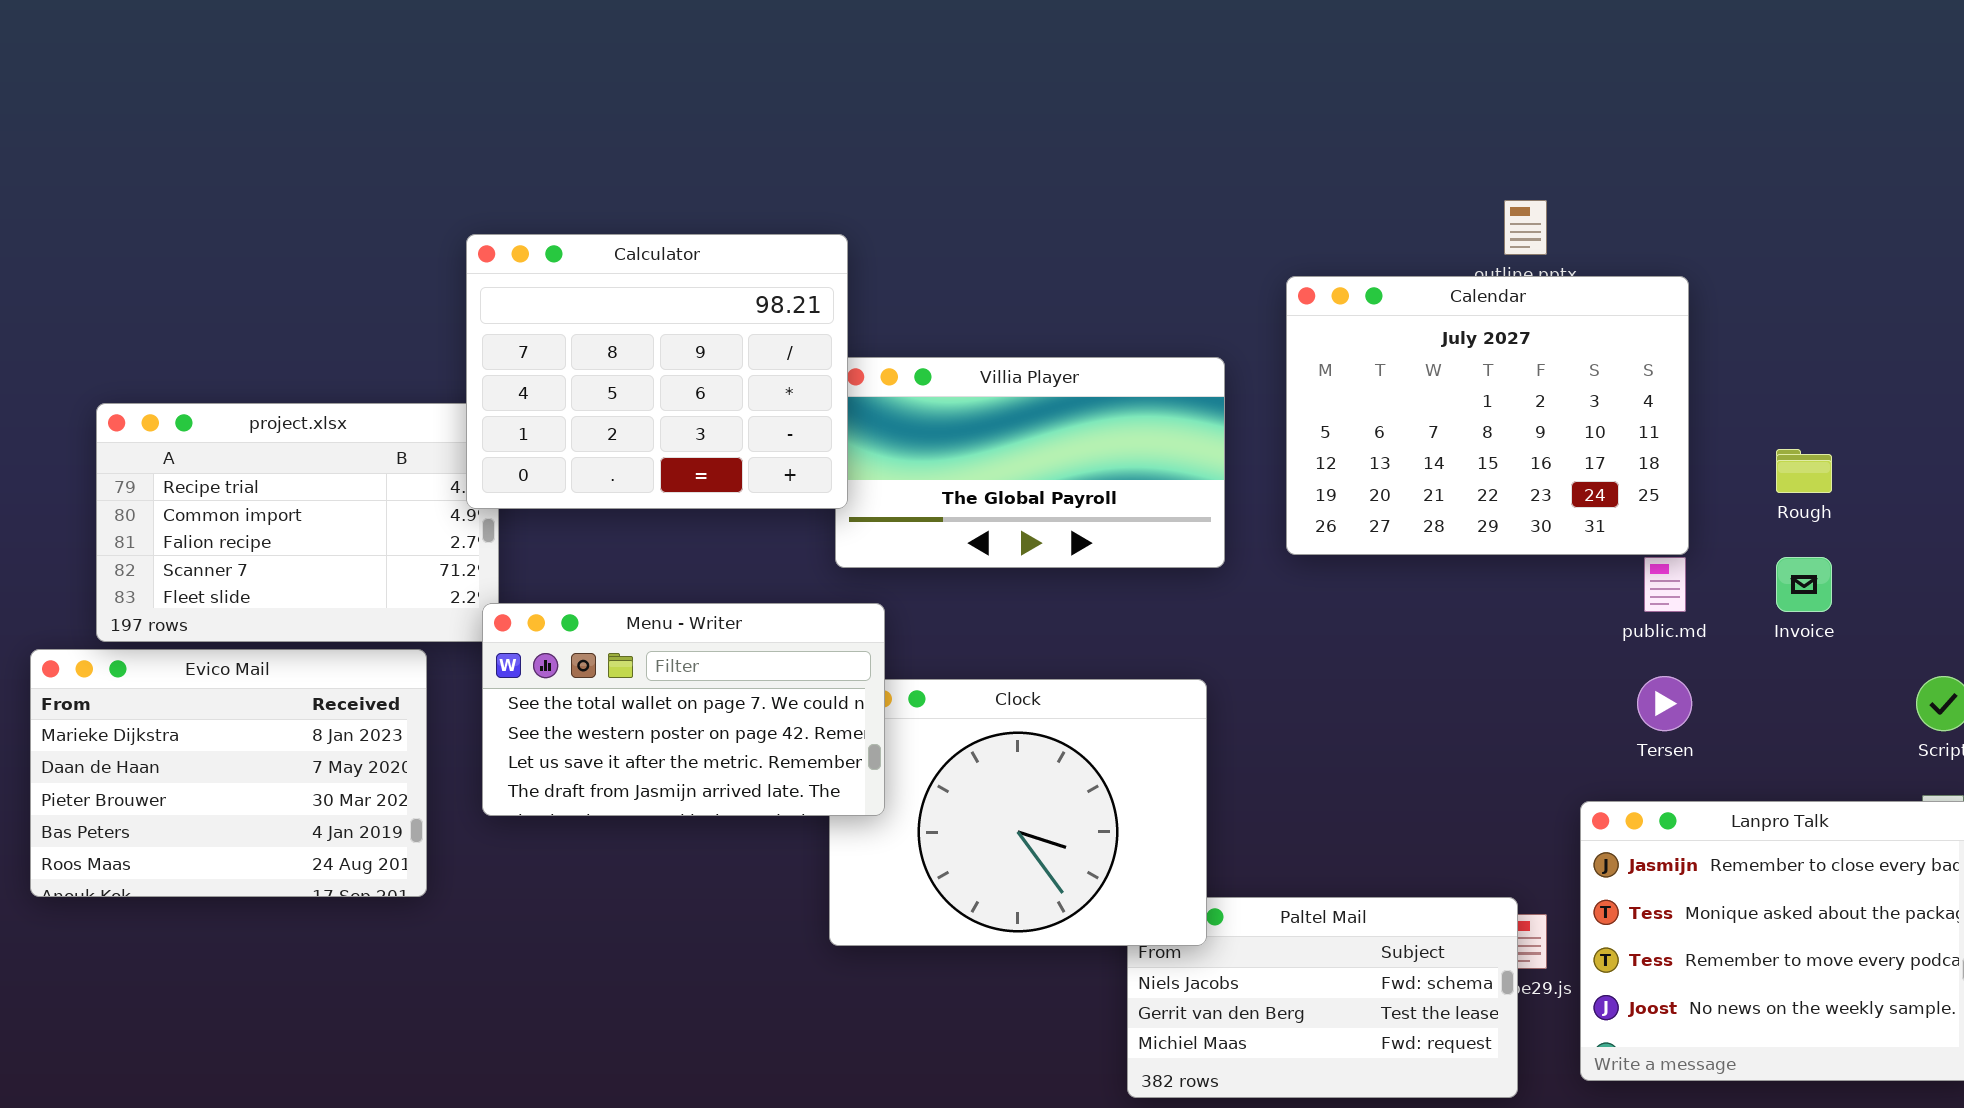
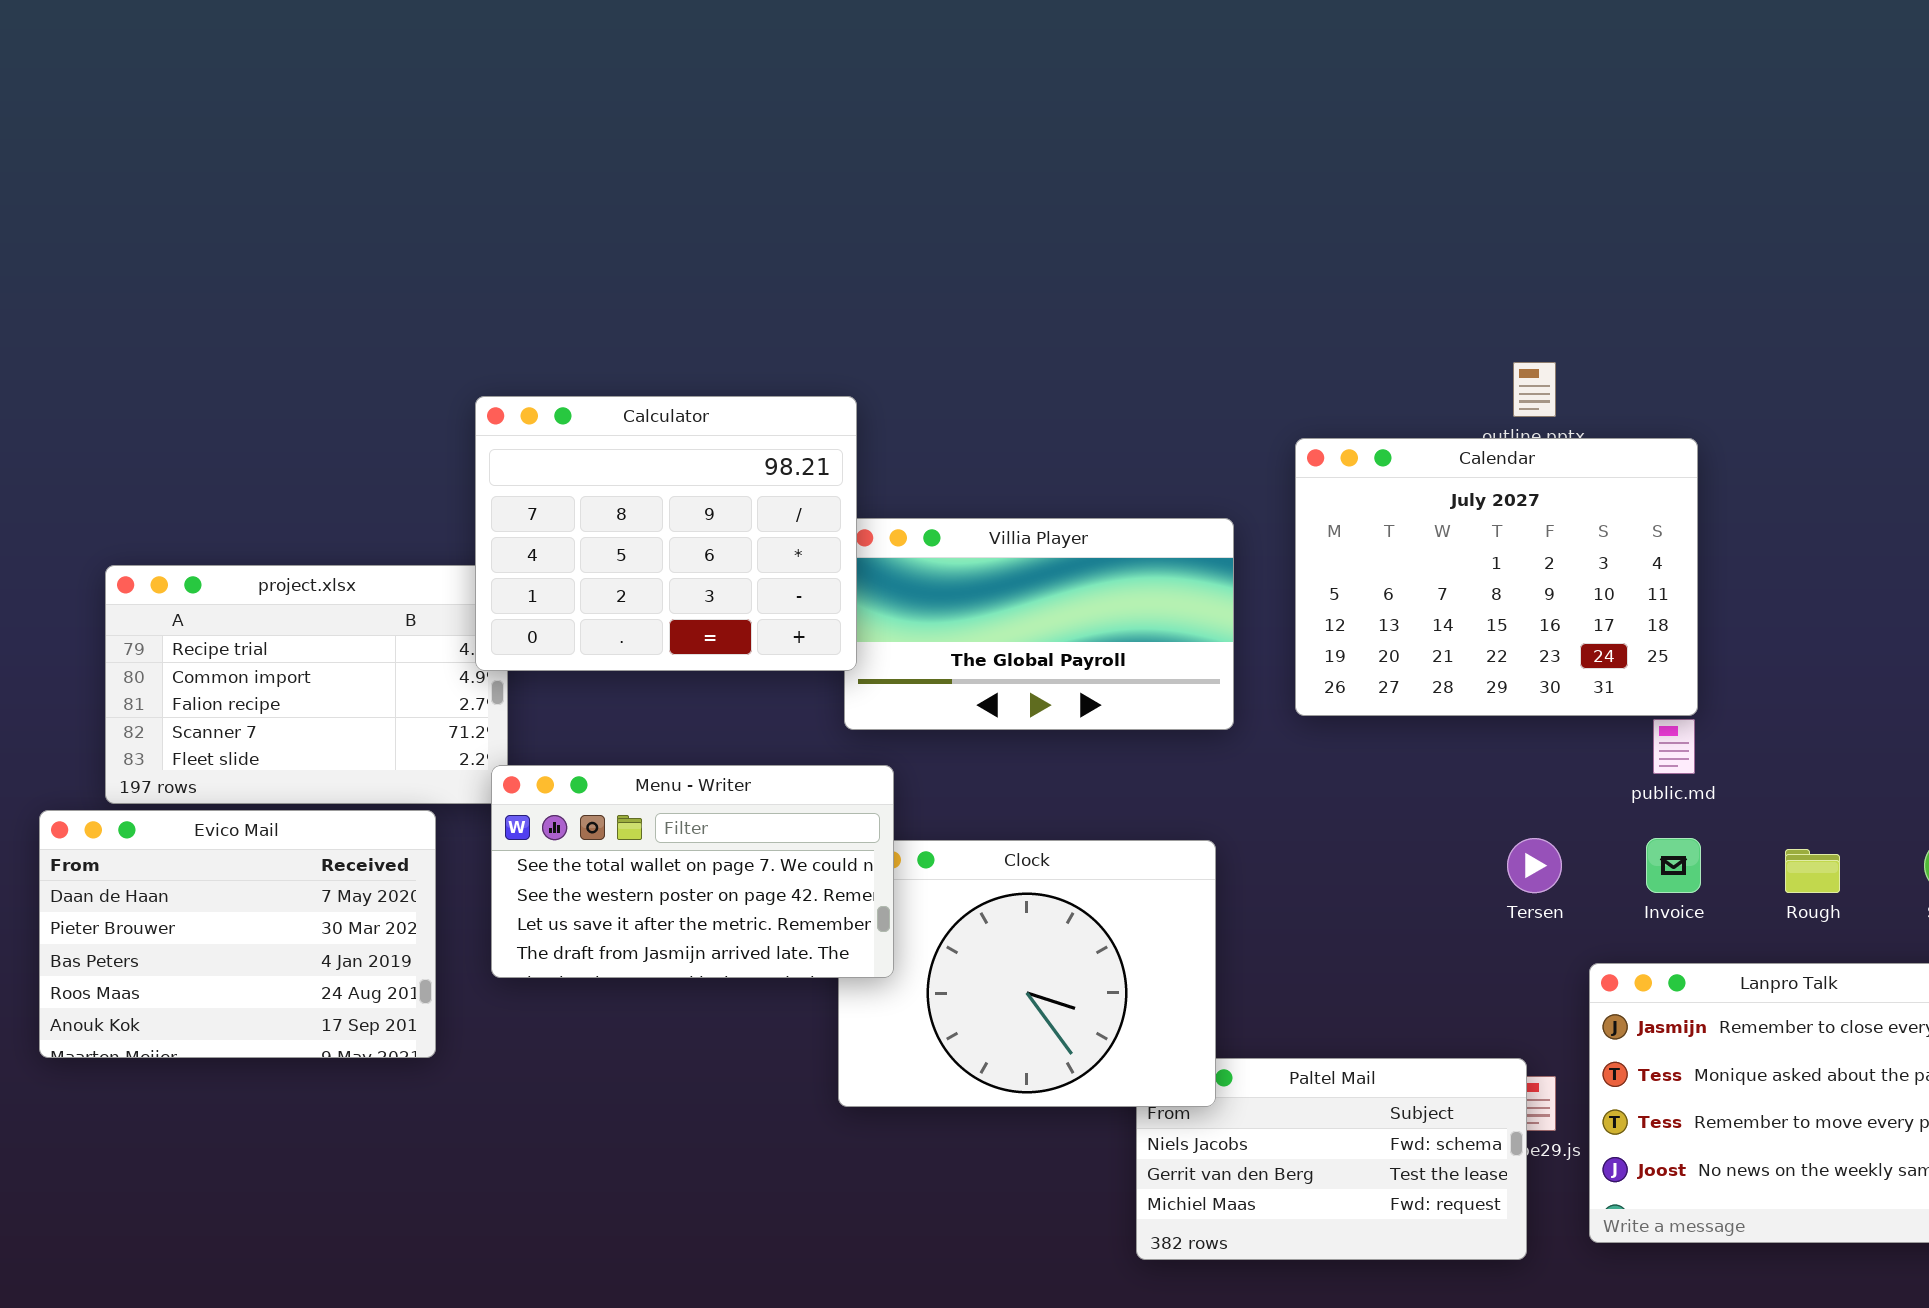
Rough: [1776,449,1832,493] -> [1785,849,1840,893], moved
Invoice: [1776,557,1832,612] -> [1646,838,1701,893], moved
Evico Mail: [30,649,427,897] -> [39,810,436,1058], scrolled down 1 row
Tersen: [1637,676,1692,731] -> [1507,838,1562,893], moved

